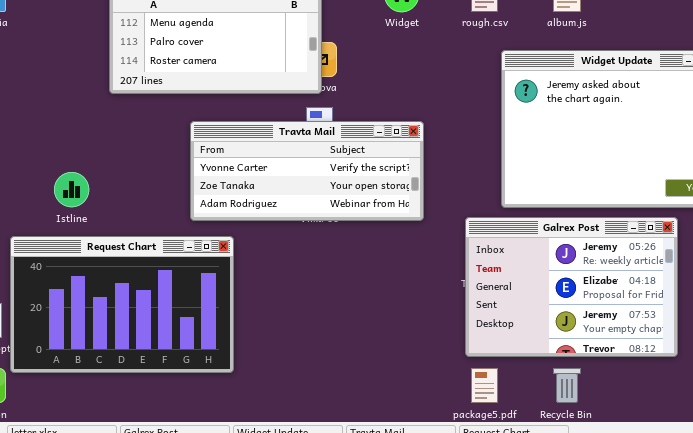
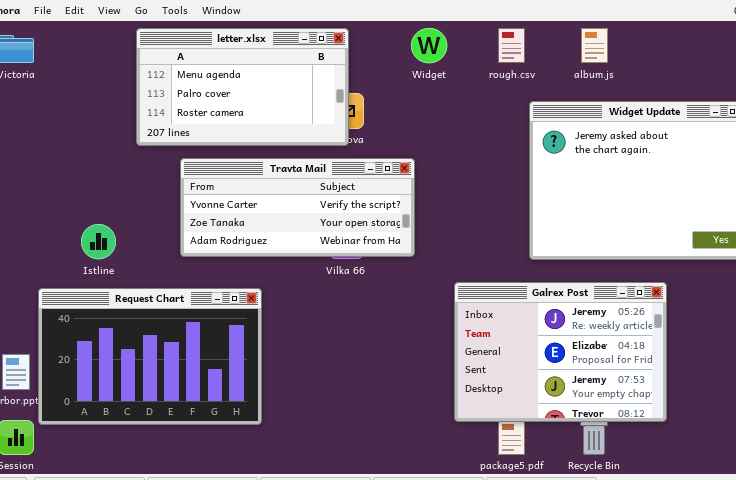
Travta Mail: [190,121,424,221] -> [180,158,415,257], moved
Galrex Post: [465,217,678,357] -> [454,282,667,422], moved

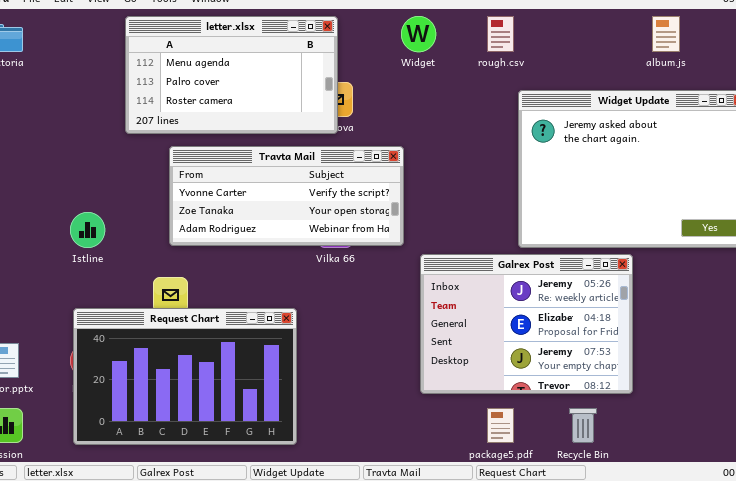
album.js: [581,28,608,63] -> [652,16,680,52], moved
Galrex Post: [454,282,667,422] -> [420,254,633,394], moved
Request Chart: [38,288,262,425] -> [73,308,297,445], moved

